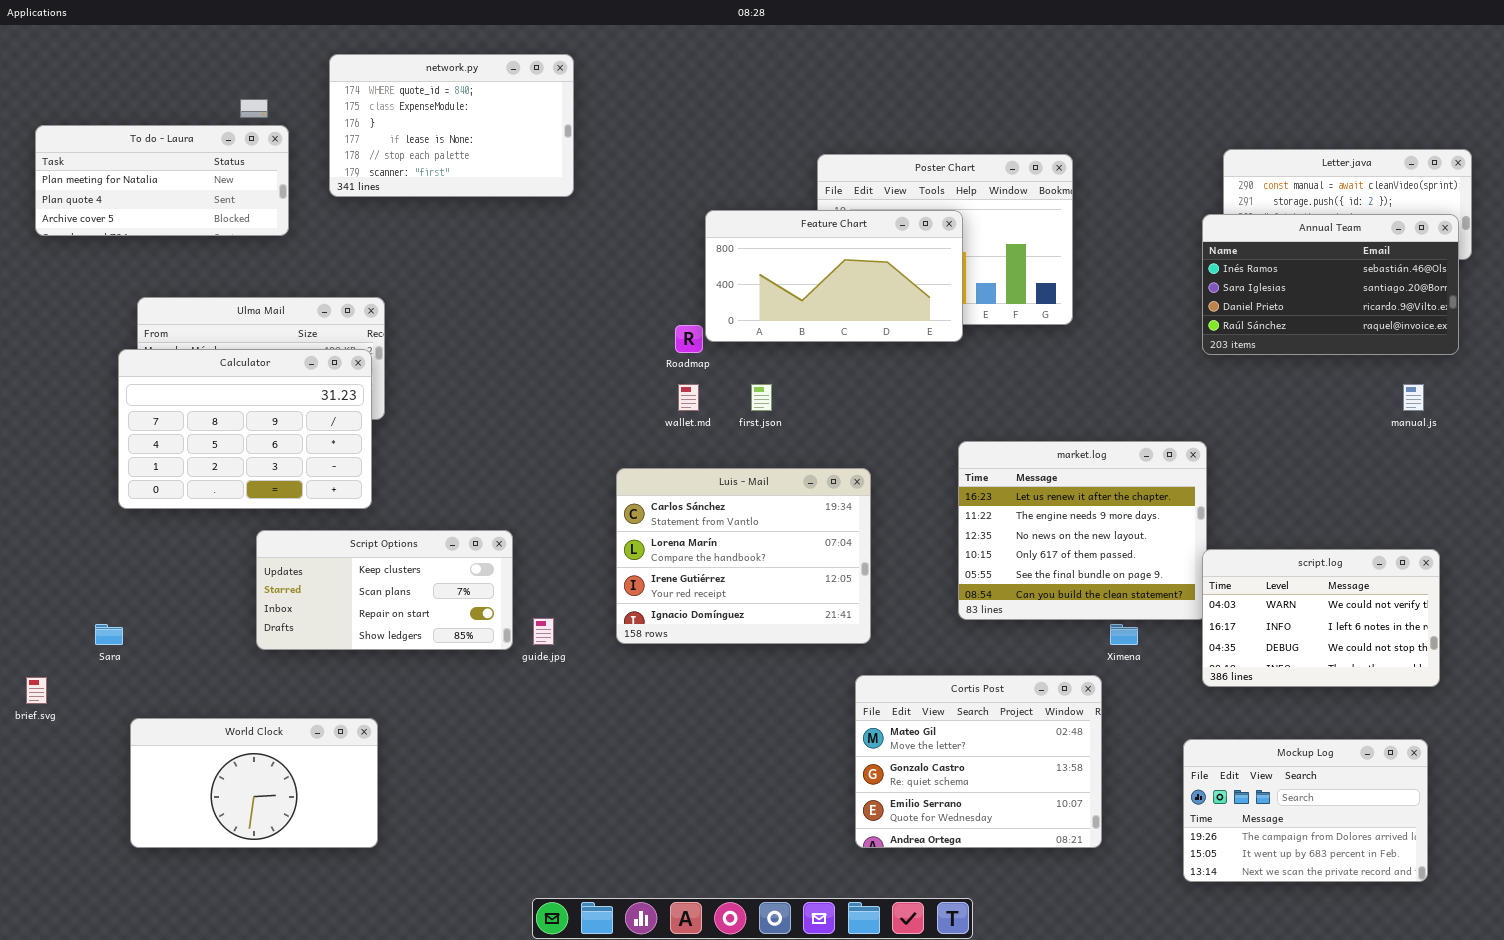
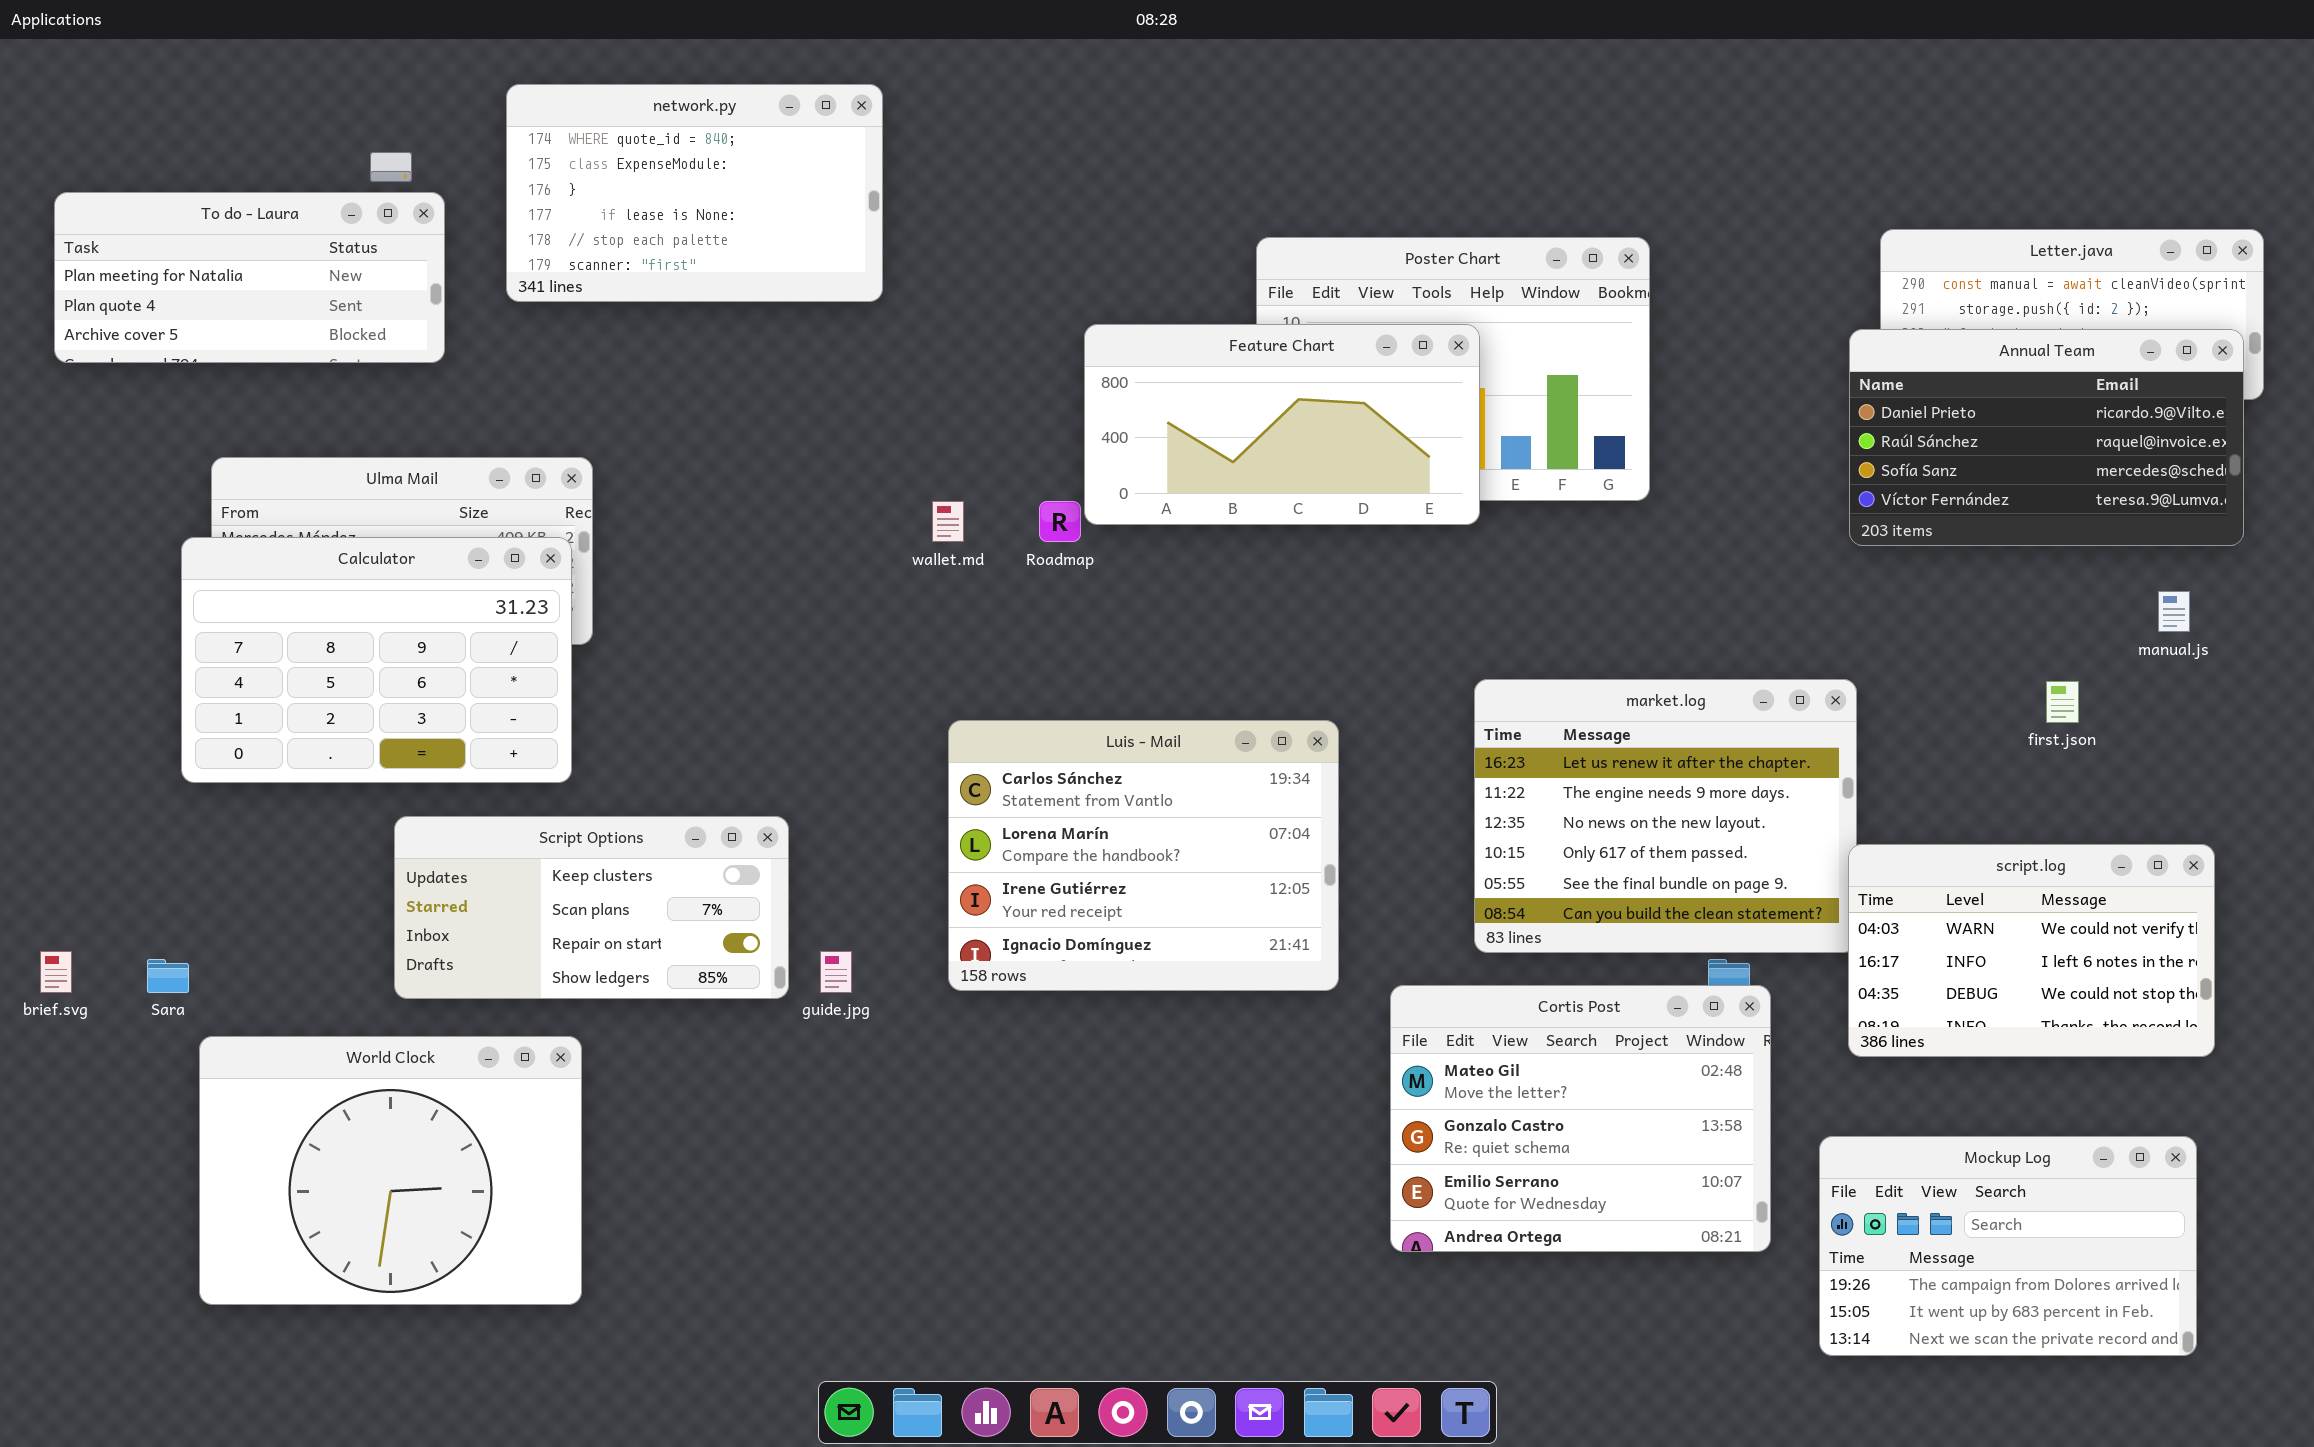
Annual Team: [1202,214,1459,355] -> [1849,329,2244,546], scrolled down 2 rows
wallet.md: [678,384,699,411] -> [932,501,964,542], moved
first.json: [751,384,772,411] -> [2046,681,2079,723], moved
Cortis Post: [855,675,1102,848] -> [1390,985,1771,1252], moved
brief.svg: [26,677,47,704] -> [40,951,72,993], moved
World Clock: [130,718,378,848] -> [199,1036,582,1305], resized

